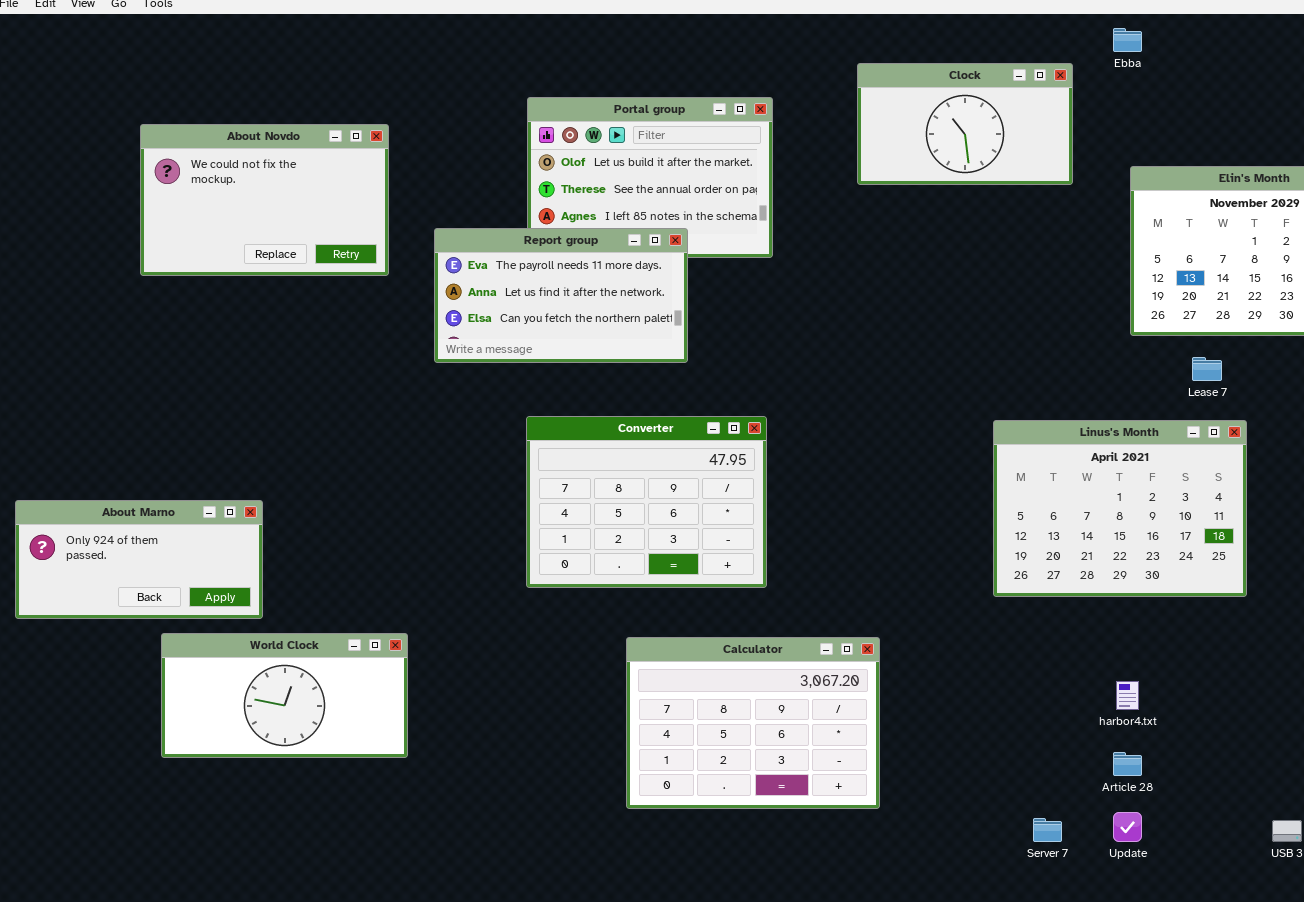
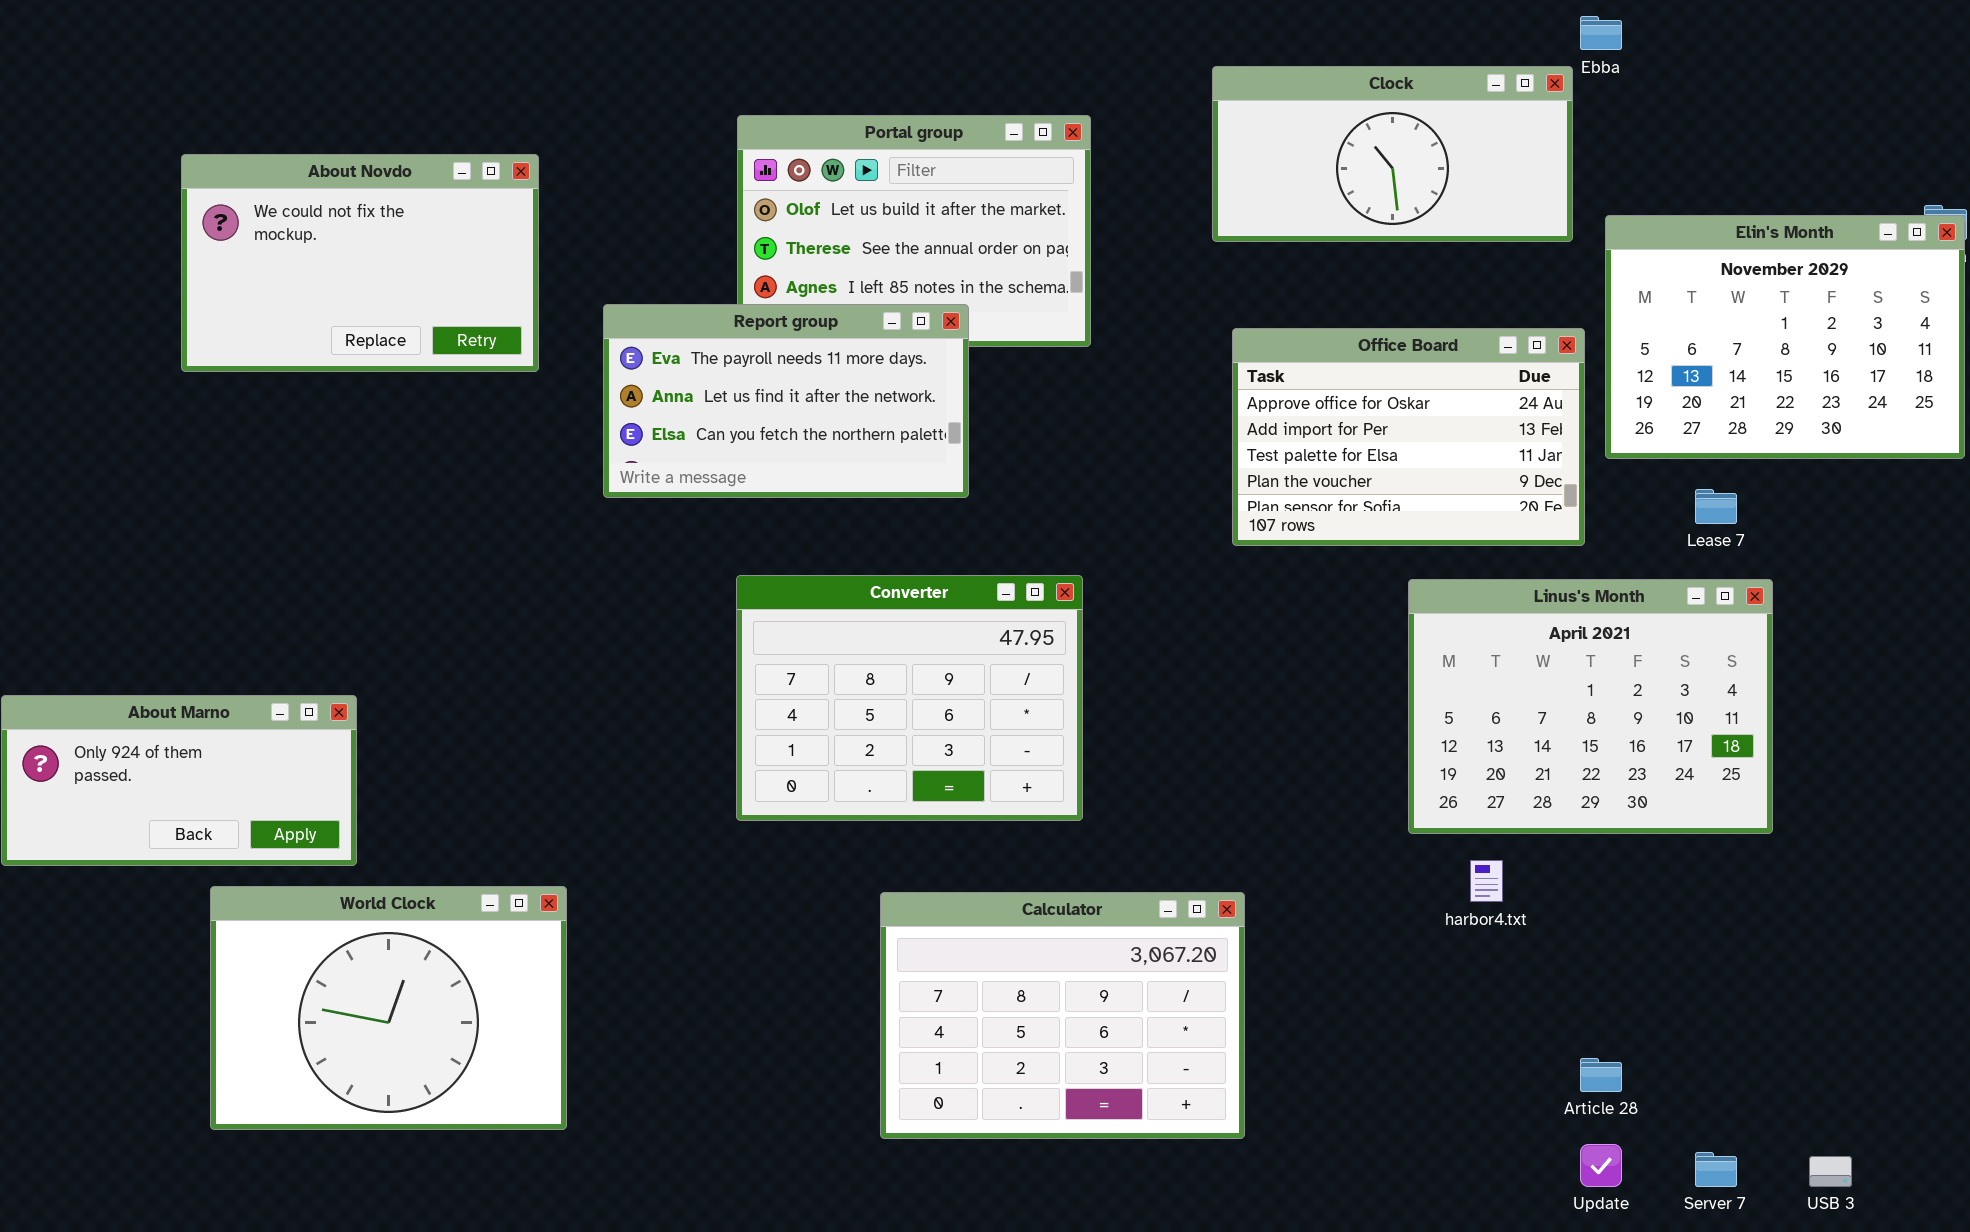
Clock: [857,63,1073,185] -> [1212,66,1573,242], resized
Office Board: none -> [1232,328,1585,546], opened
World Clock: [161,633,408,758] -> [210,886,567,1130], resized
harbor4.txt: [1116,681,1139,710] -> [1470,860,1503,902], moved
Server 7: [1033,818,1062,842] -> [1695,1152,1737,1187], moved

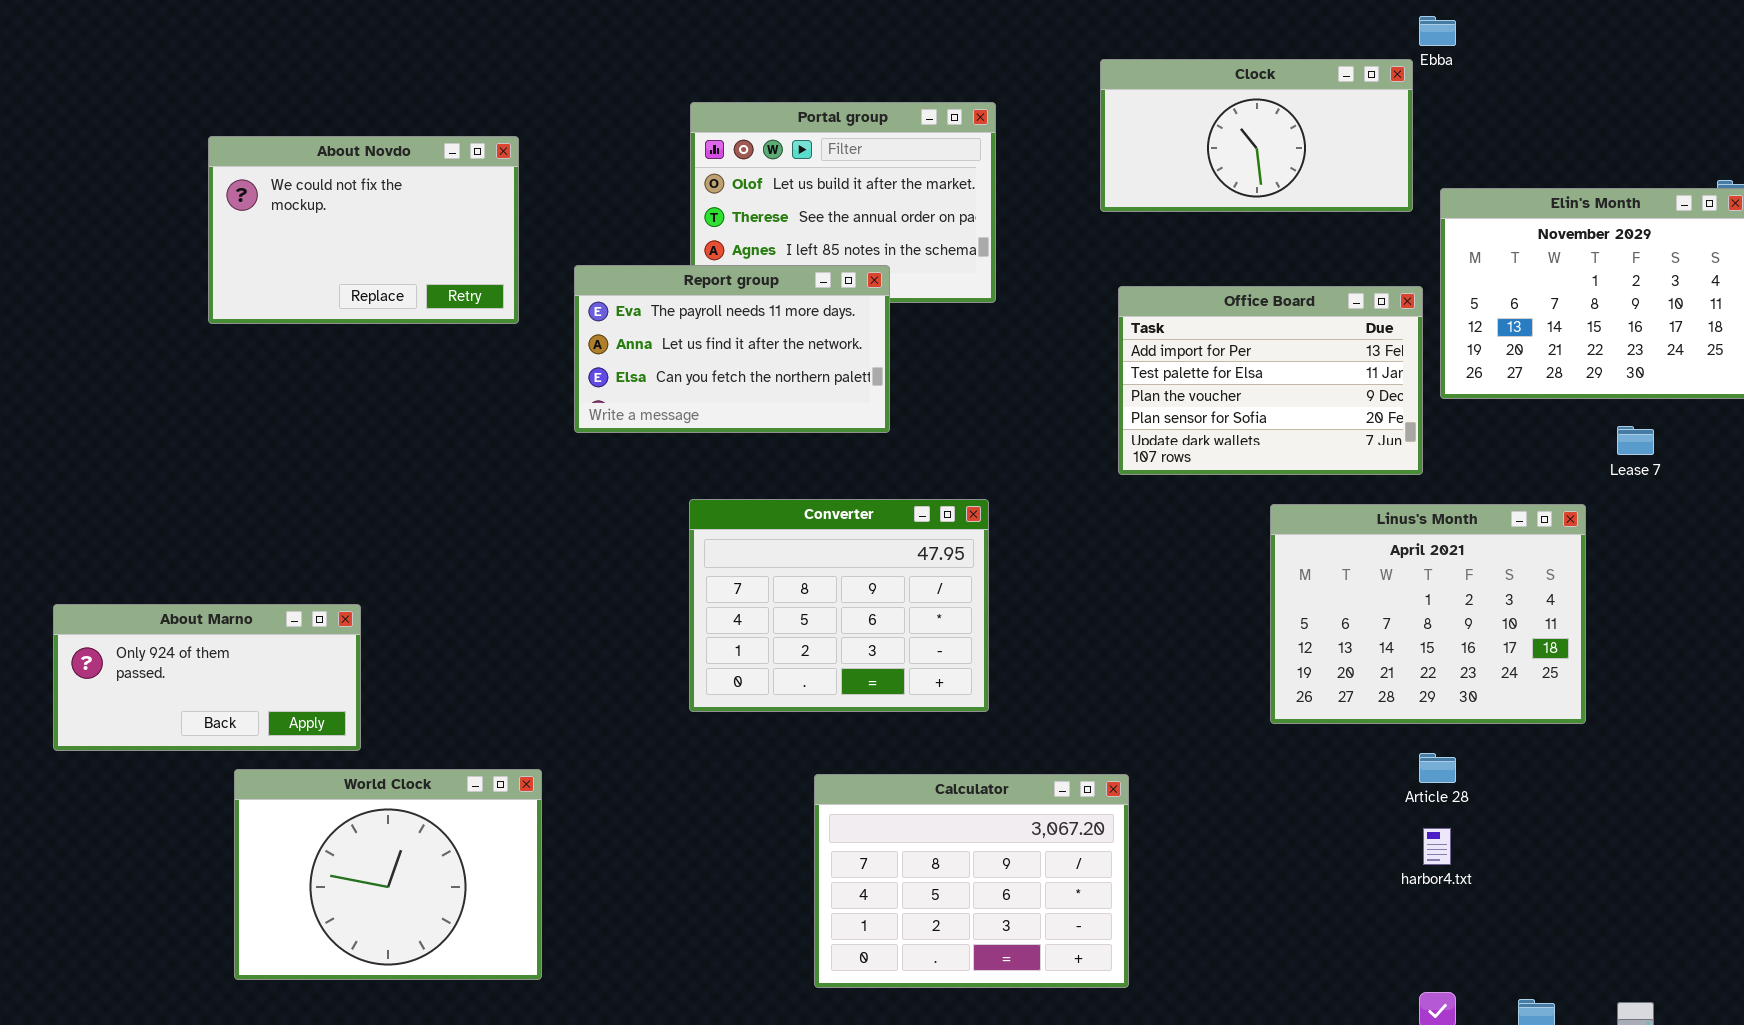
Office Board: [1232,328,1585,546] -> [1118,286,1423,475], scrolled down 1 row
Lease 7: [1695,489,1737,524] -> [1617,426,1654,455], moved
harbor4.txt: [1470,860,1503,902] -> [1423,828,1451,865], moved
Article 28: [1580,1058,1622,1092] -> [1419,753,1456,783], moved

